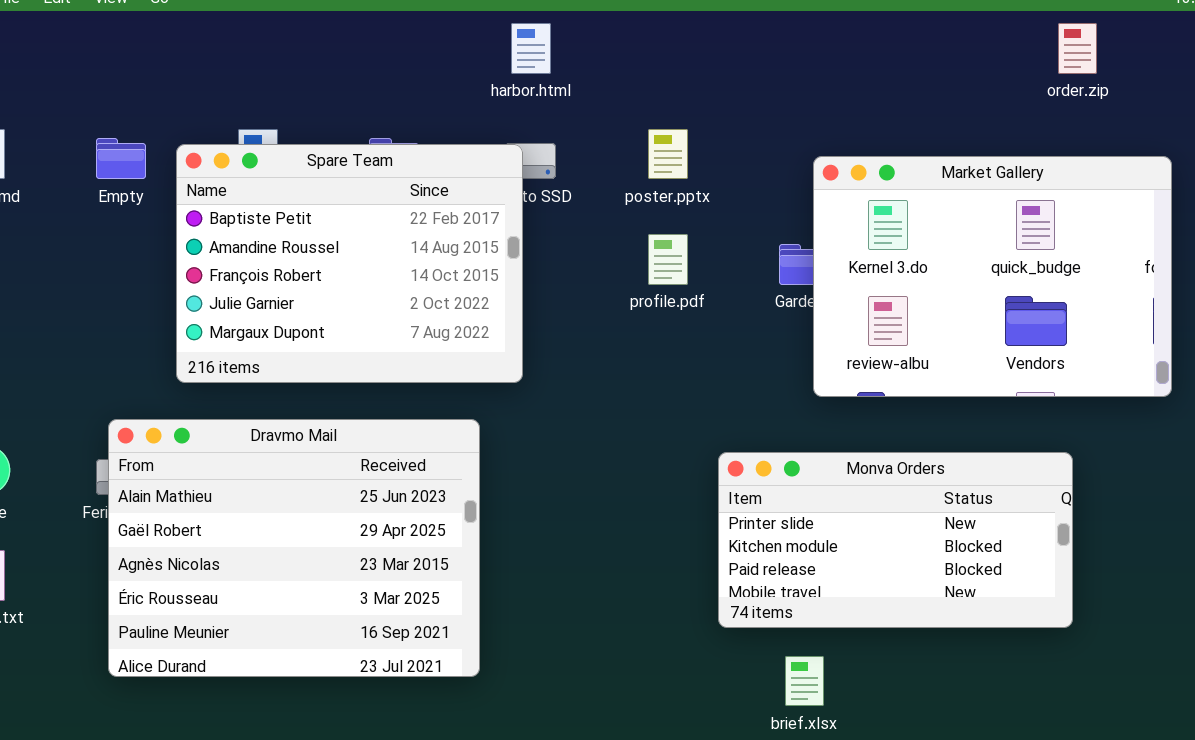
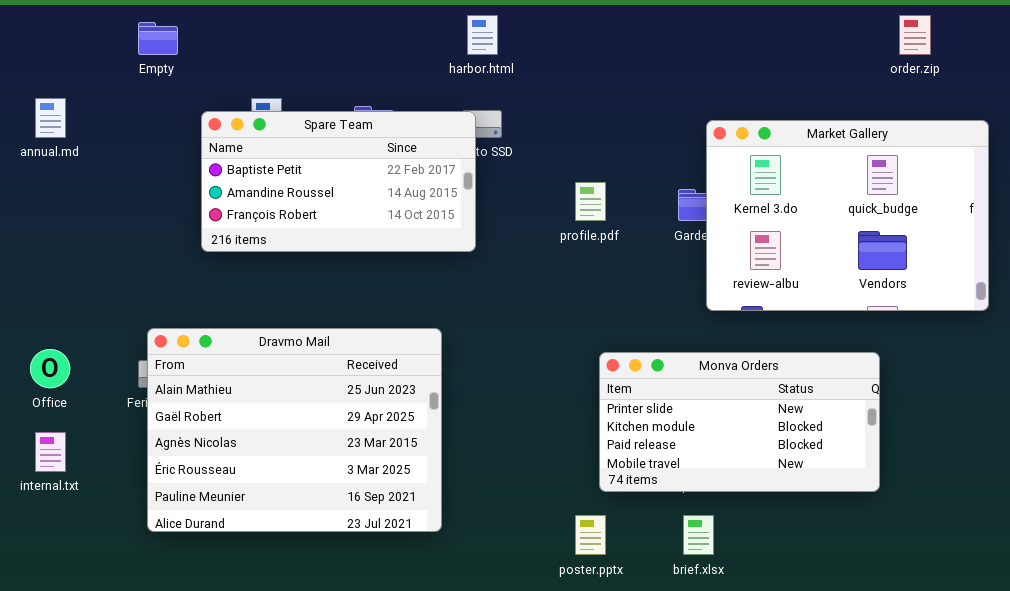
poster.pptx: [648,129,688,179] -> [575,515,606,555], moved
Empty: [96,138,146,179] -> [138,22,178,55], moved
Spare Team: [176,144,523,383] -> [201,111,476,252], resized
Monva Orders: [718,452,1073,628] -> [599,352,880,492], moved

